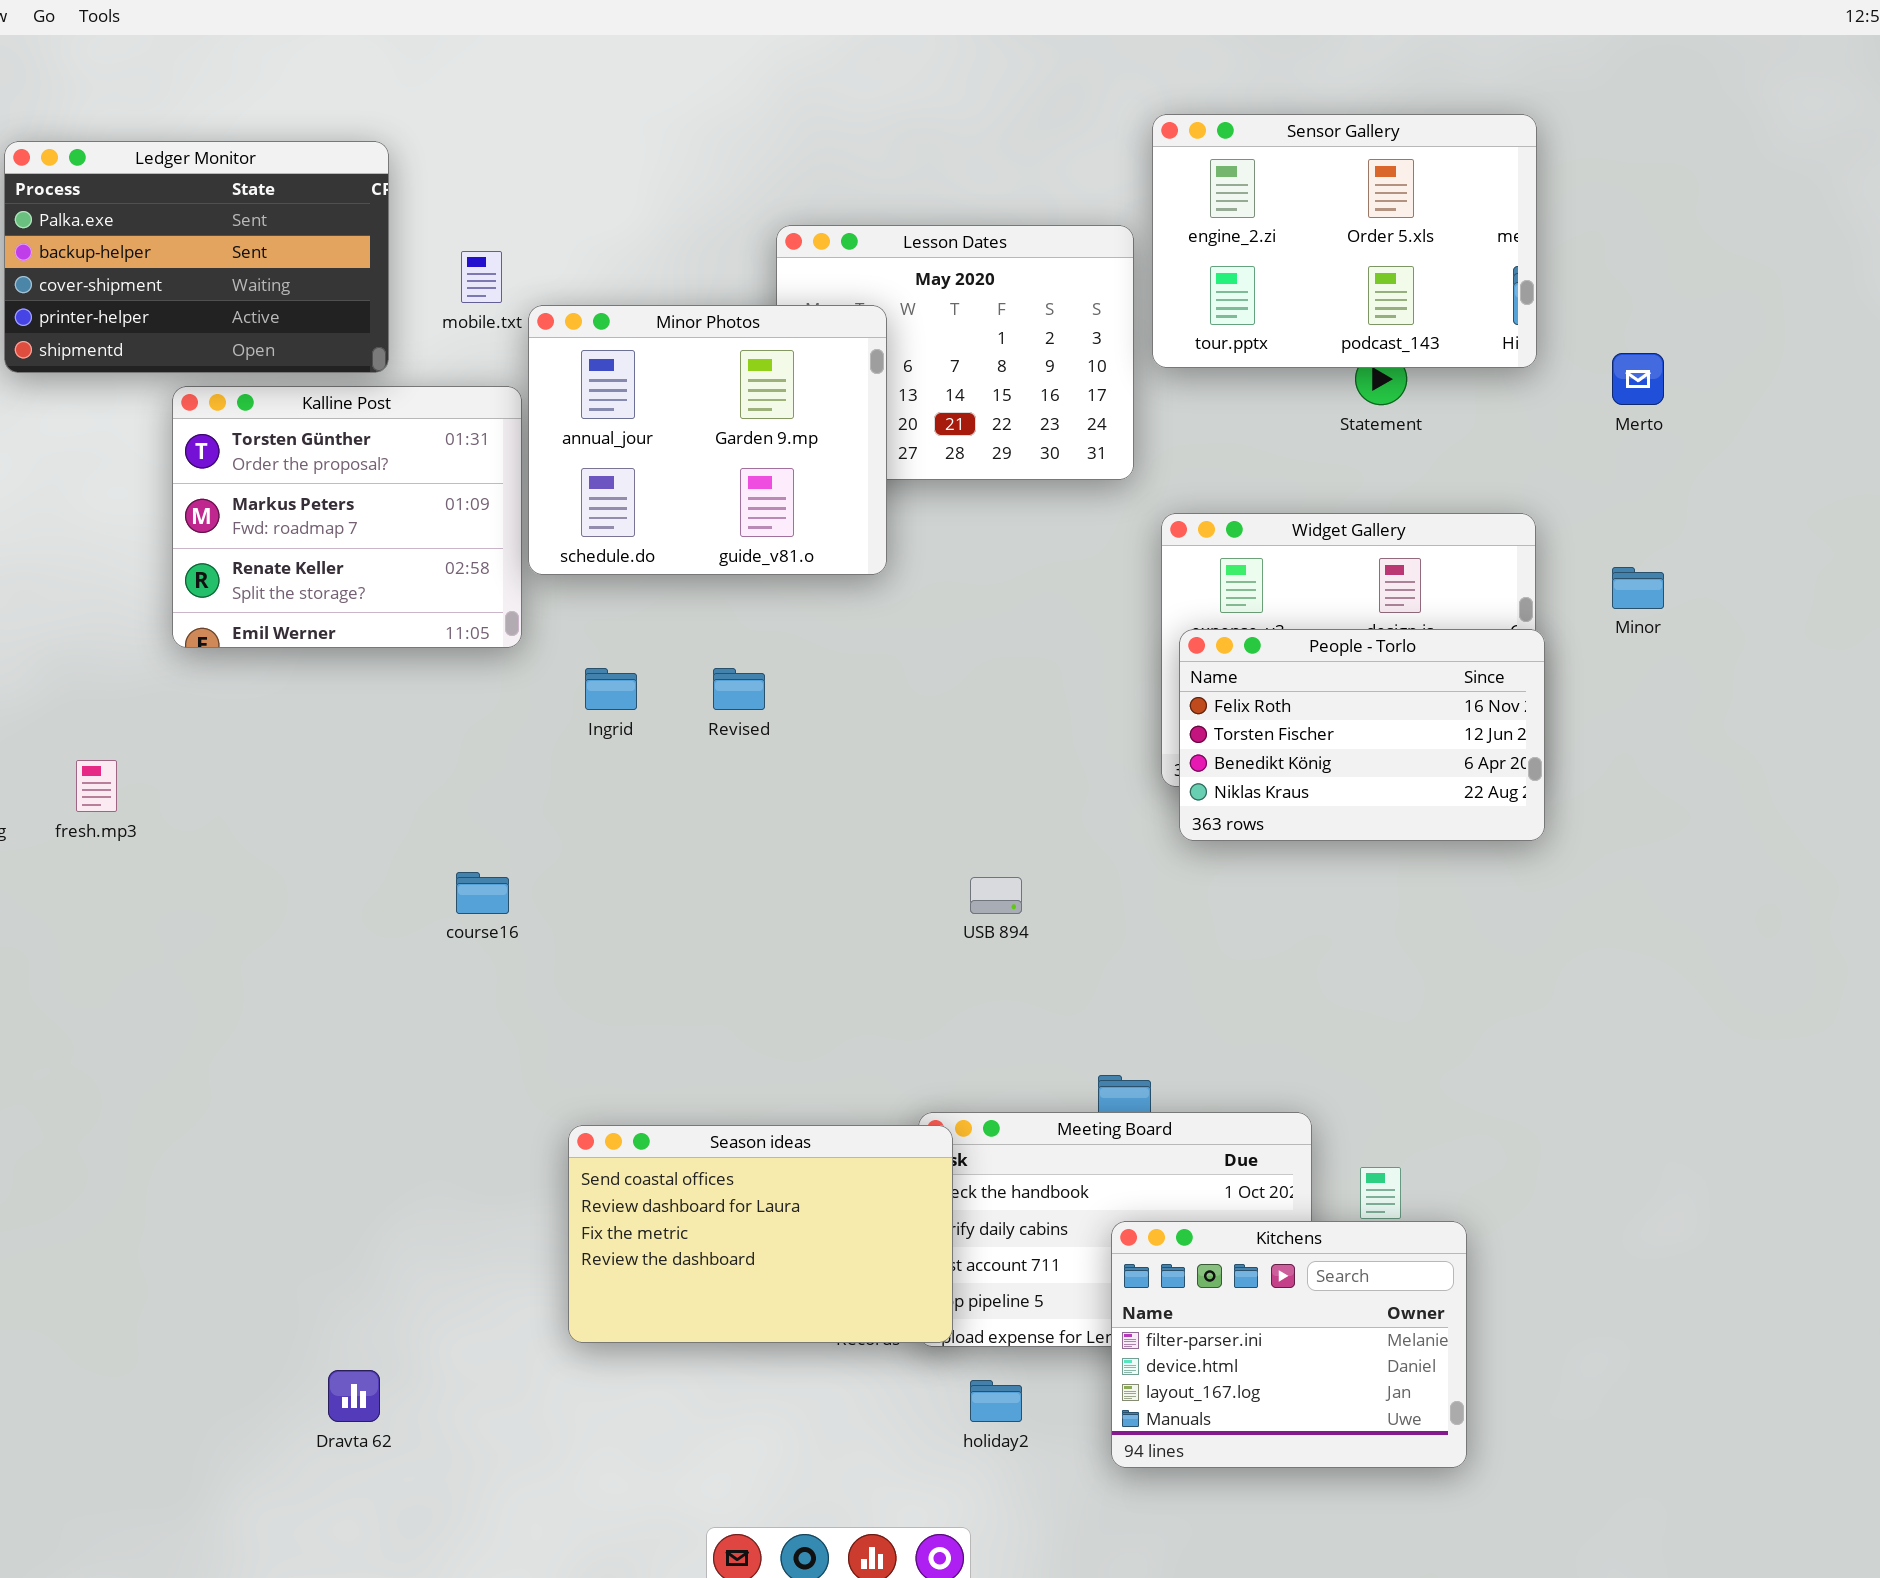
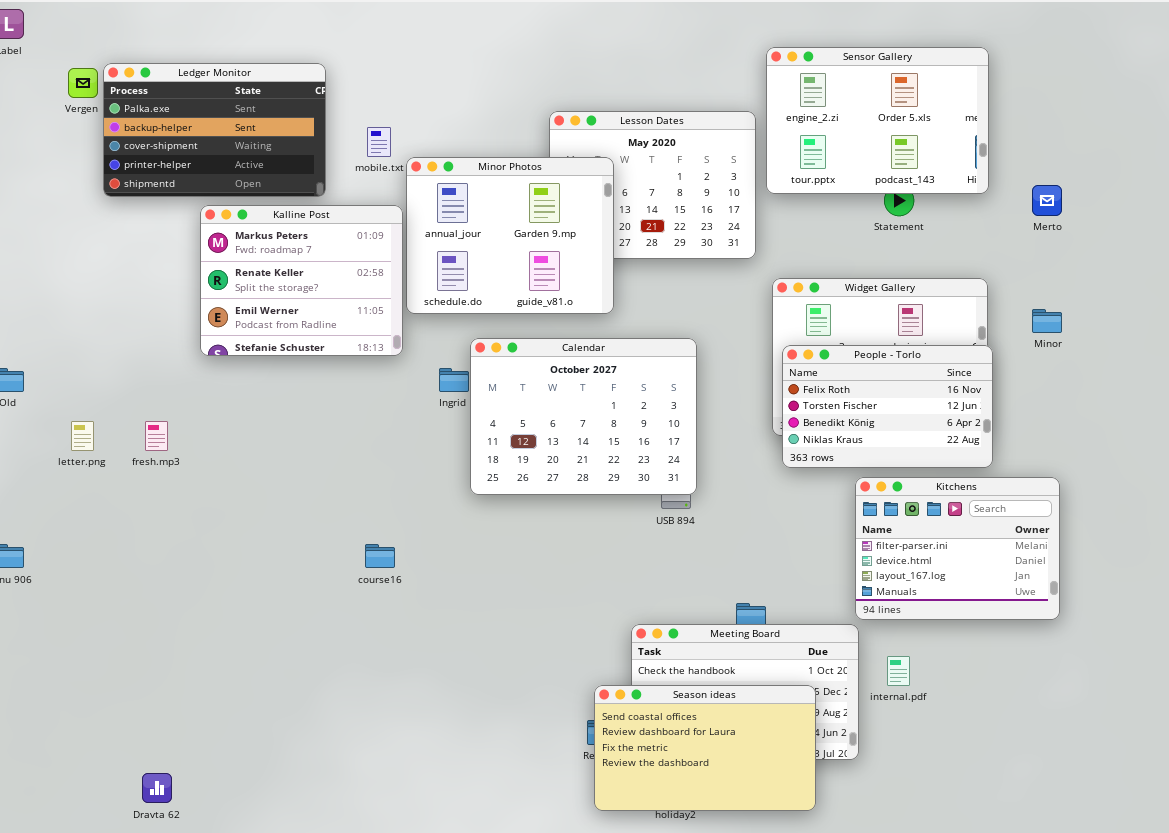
Kalline Post: [172,386,522,648] -> [200,205,403,356], scrolled down 1 row
Calendar: none -> [470,338,697,495], opened
course16: [456,872,509,914] -> [365,544,395,568], moved
Season ideas: [568,1125,953,1343] -> [594,685,816,811], moved
Kitchens: [1111,1221,1467,1468] -> [855,477,1060,620], moved
Dravta 62: [328,1370,380,1422] -> [142,773,172,803], moved

